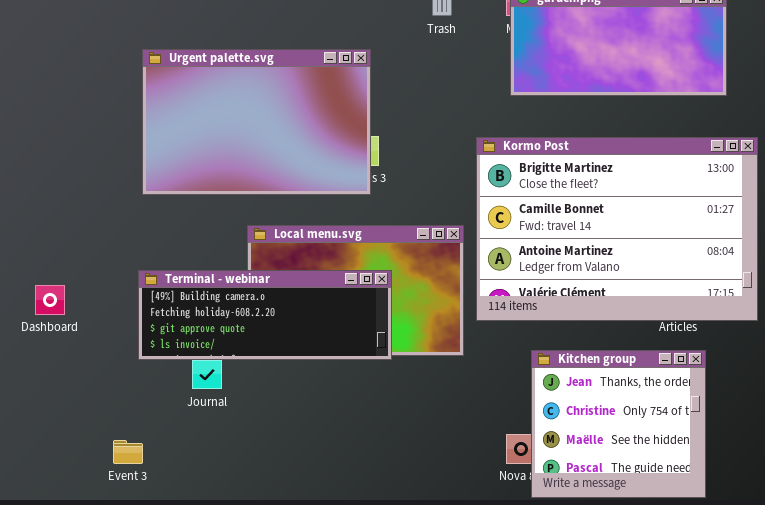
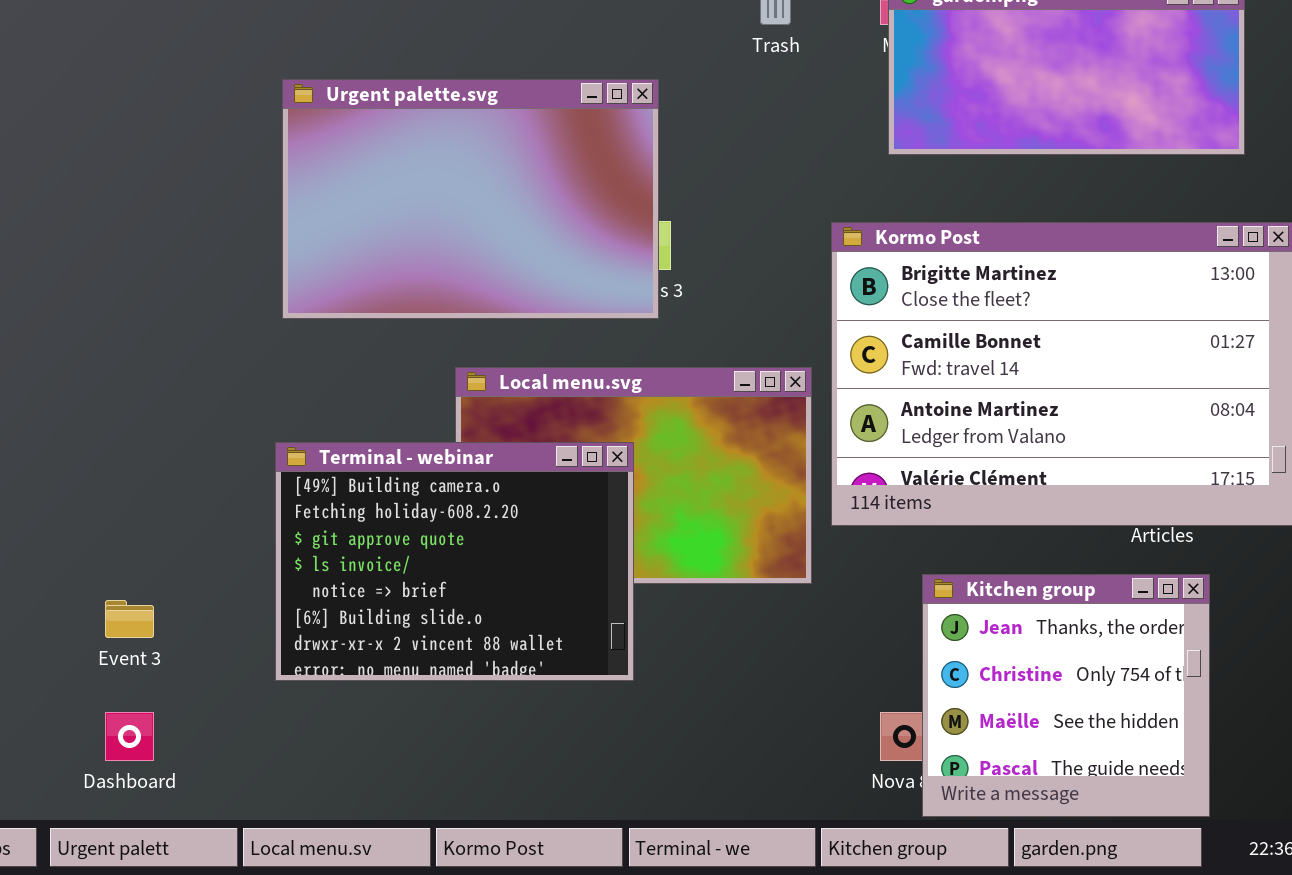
Terminal - webinar: [138,270,392,360] -> [275,442,634,681], resized
Dashboard: [35,285,65,315] -> [105,712,154,761], moved
Event 3: [113,440,143,464] -> [105,600,154,638], moved

